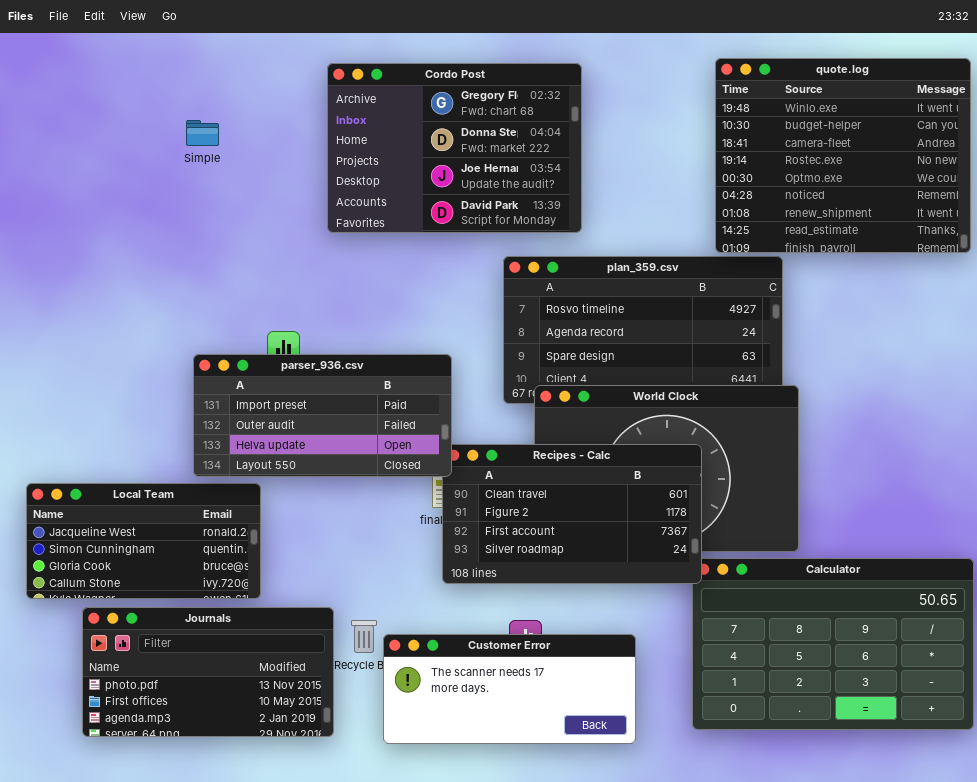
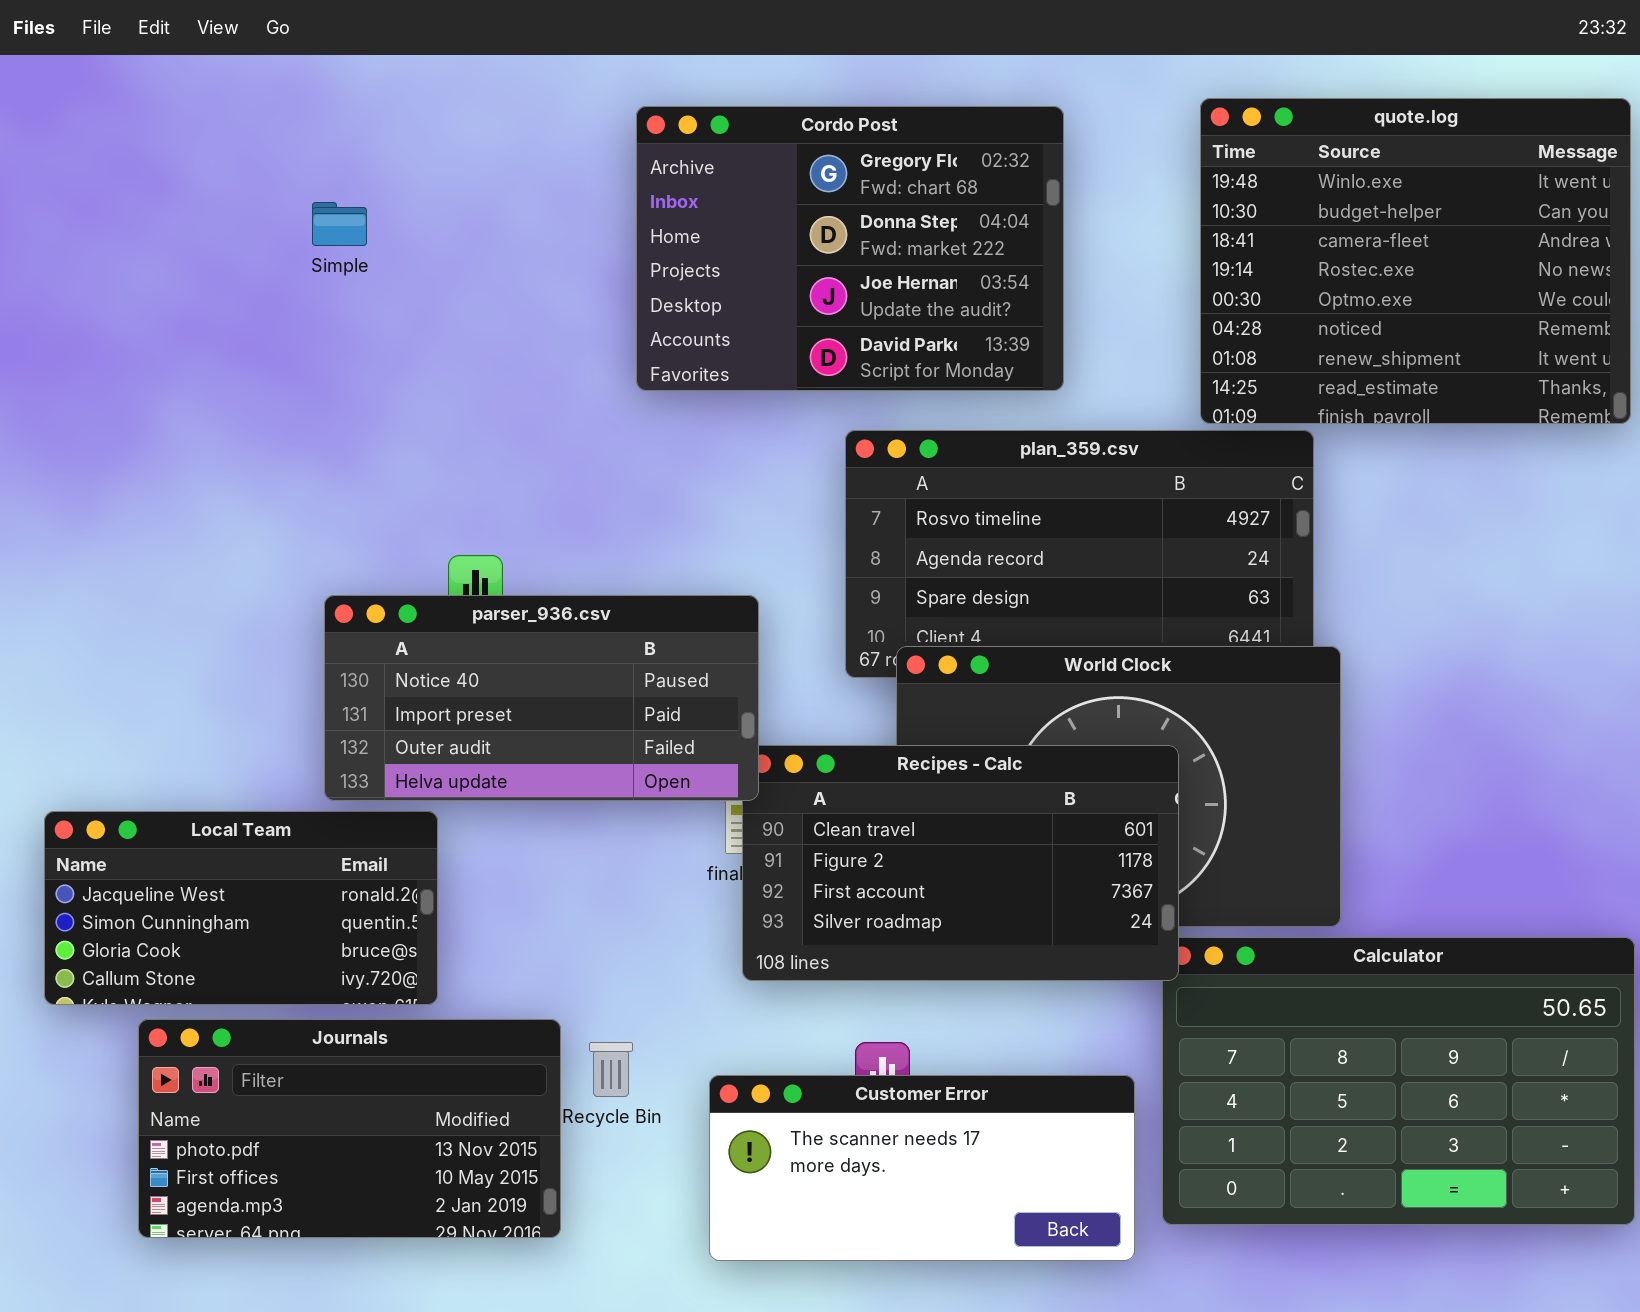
Cordo Post: [327,63,582,233] -> [636,106,1064,391], moved
parser_936.csv: [193,354,452,477] -> [324,595,759,801], scrolled up 1 row
Customer Error: [383,634,636,744] -> [709,1075,1135,1261], moved

